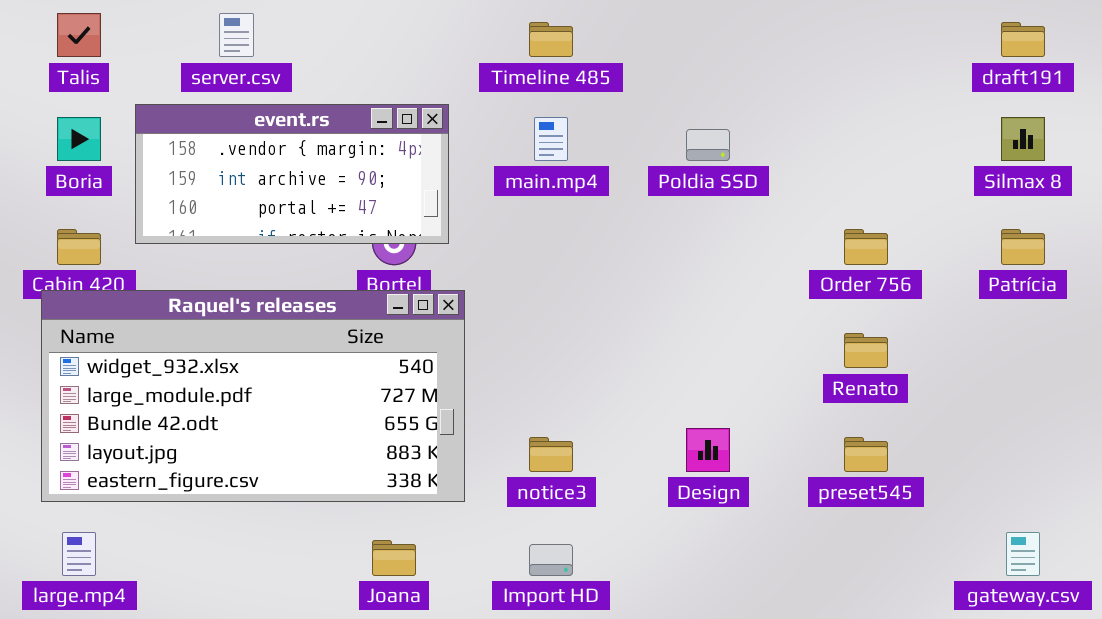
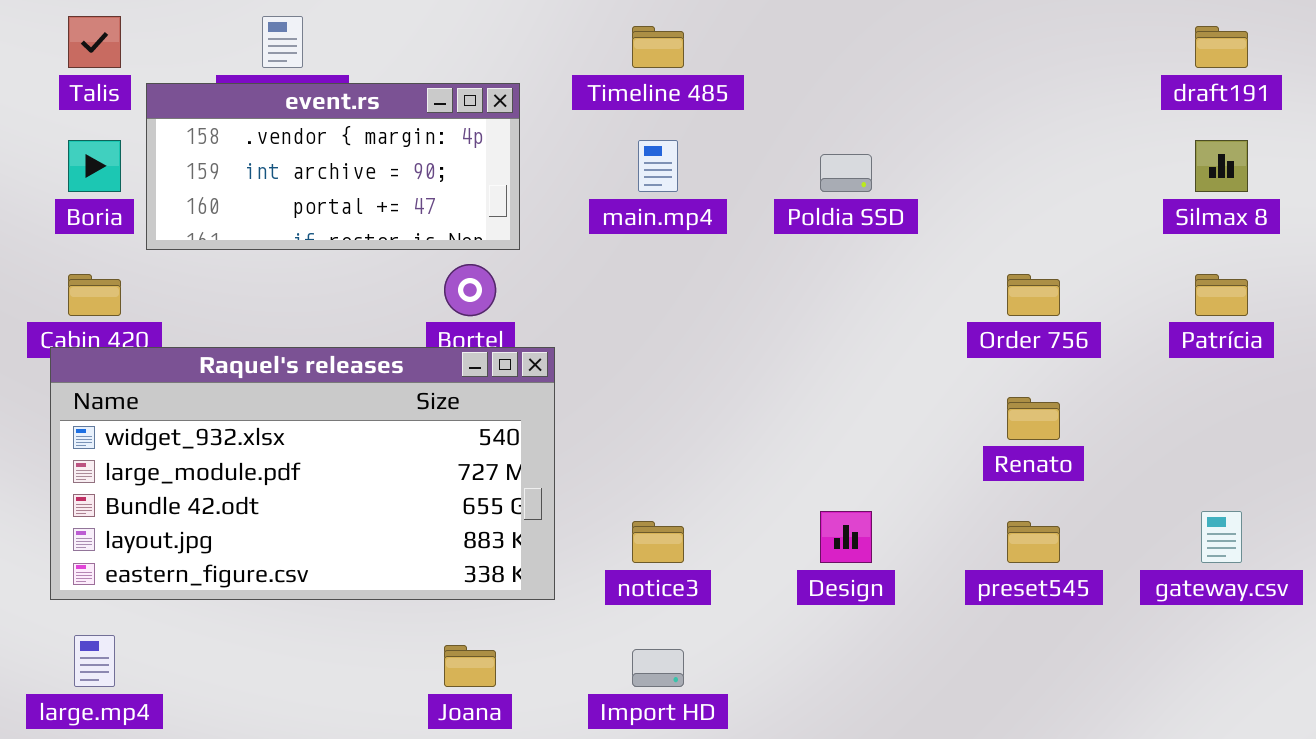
event.rs: [135,104,449,244] -> [146,83,520,250], moved
gateway.csv: [1006,532,1040,576] -> [1201,511,1242,563], moved

